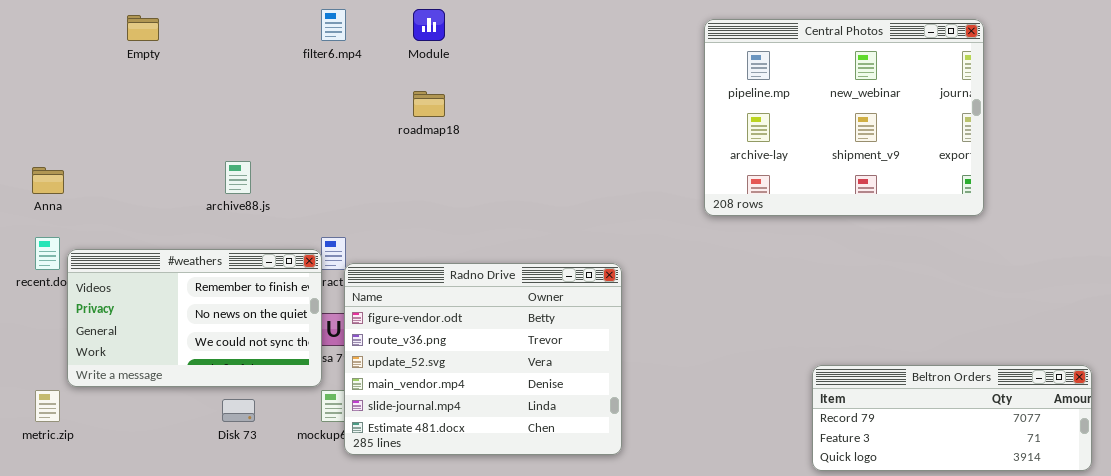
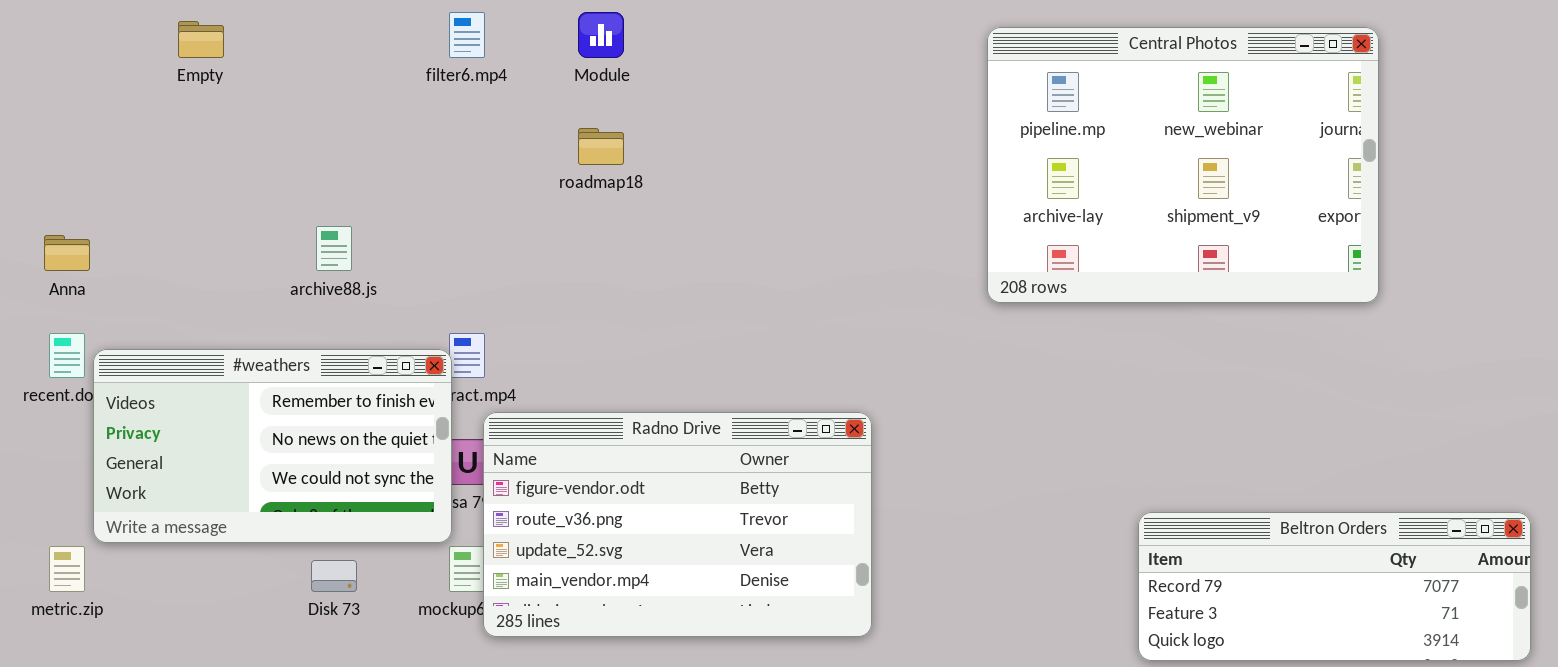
Radno Drive: [344,263,622,455] -> [483,412,872,637], resized

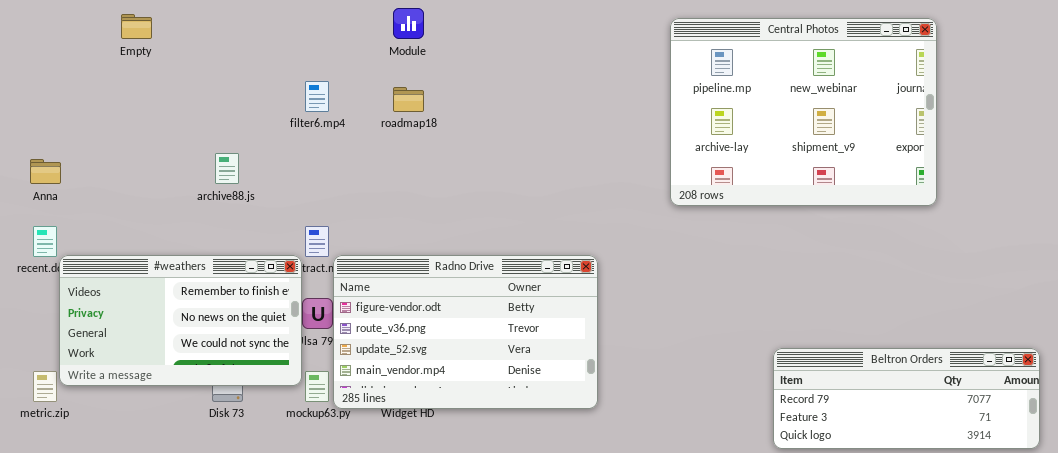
filter6.mp4: [449,12,485,58] -> [305,81,329,112], moved
#weathers: [93,349,452,543] -> [59,255,302,386], moved
Radno Drive: [483,412,872,637] -> [333,255,598,409], moved

